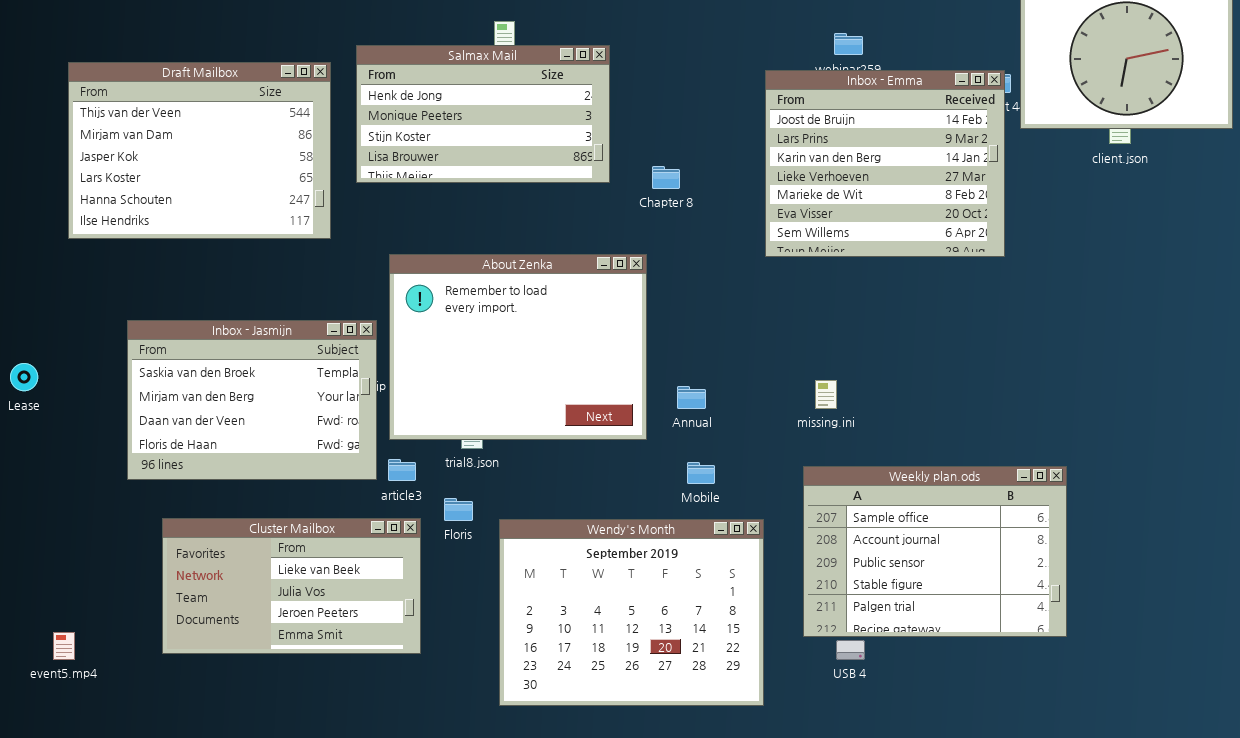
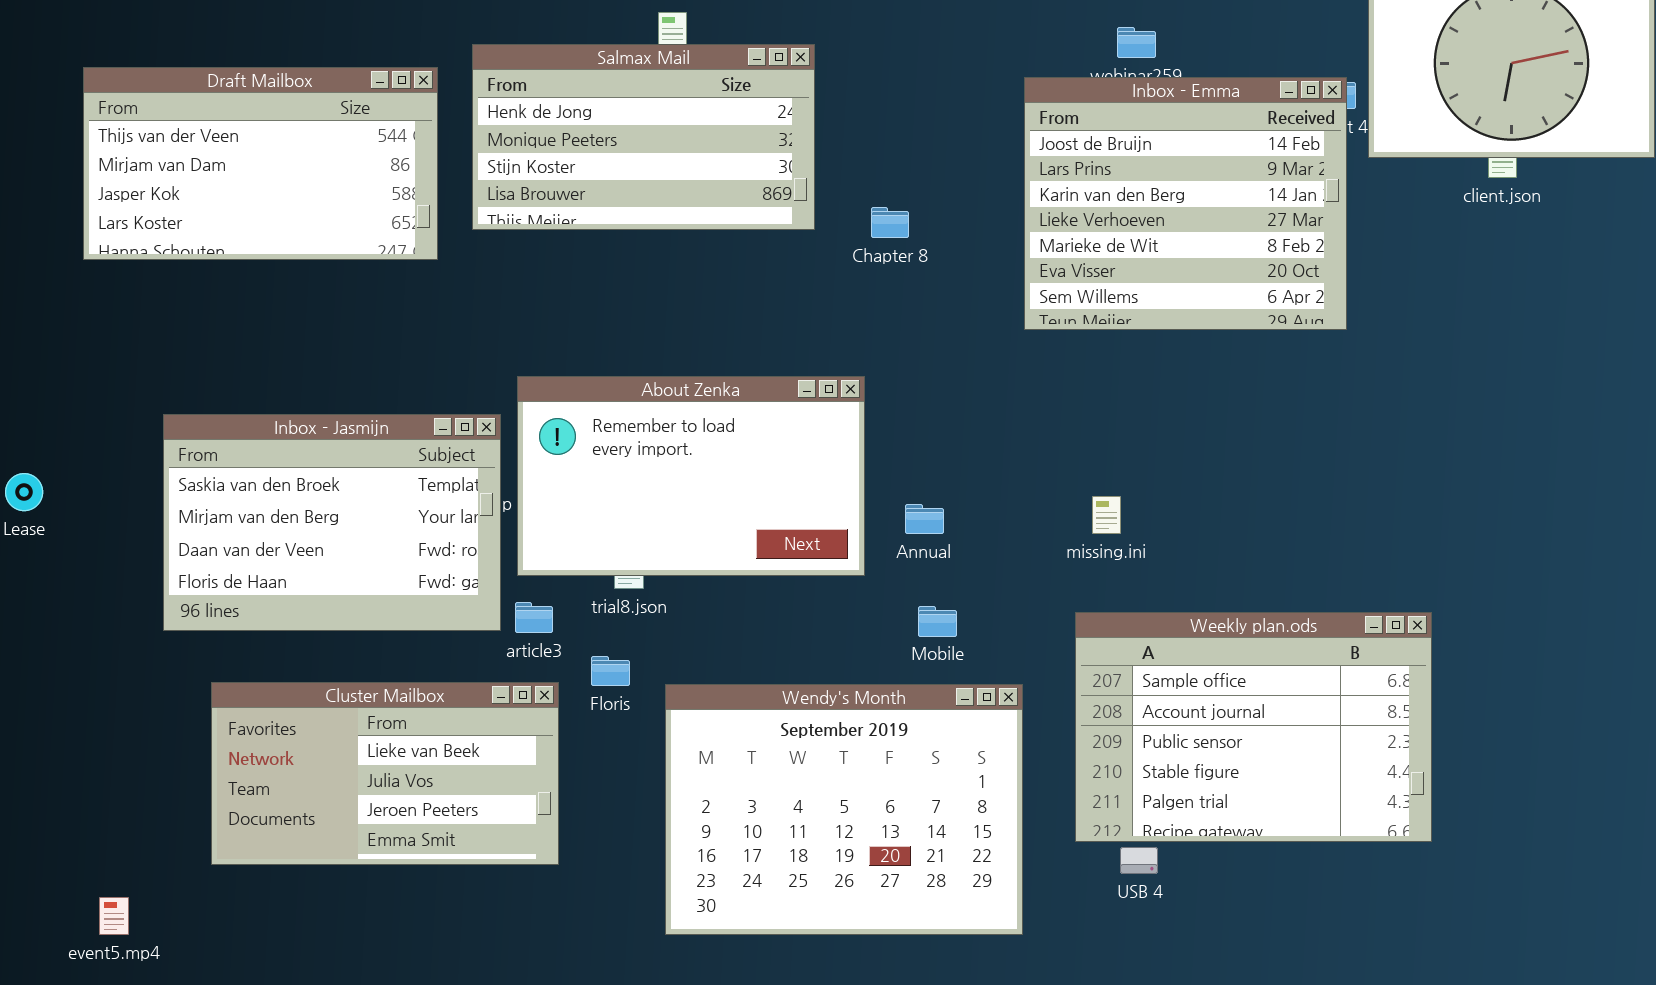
Draft Mailbox: [68,62,331,239] -> [83,67,438,260], resized
About Zenka: [389,254,647,440] -> [517,376,865,576], resized
event5.mp4: [53,632,75,660] -> [99,897,129,935], moved

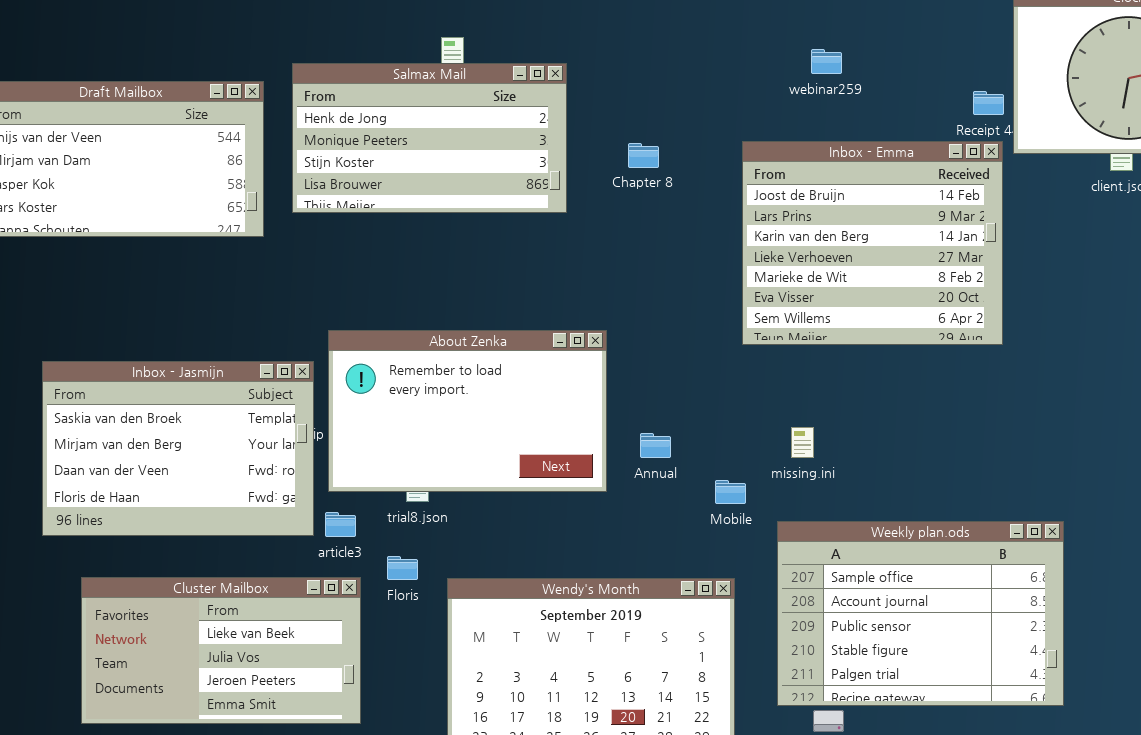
Inbox - Emma: [1024,77,1347,330] -> [742,141,1003,345], moved
Chapter 8: [871,207,909,238] -> [628,143,659,168], moved
Mobile: [918,606,957,637] -> [715,480,746,504], moved

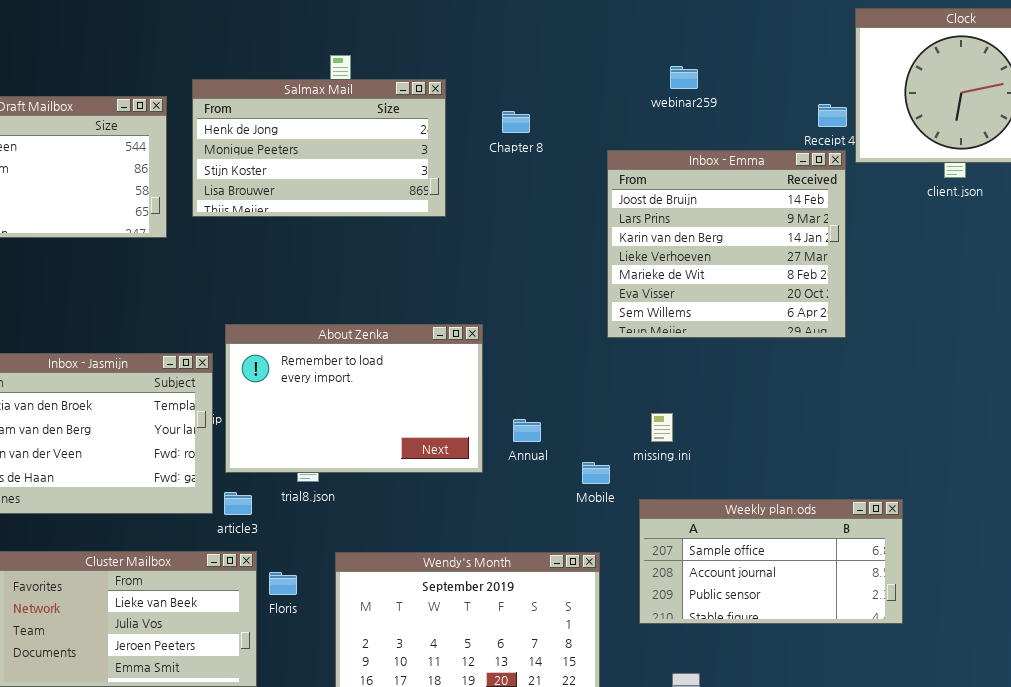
Chapter 8: [628,143,659,168] -> [502,111,530,133], moved
Weekly plan.ods: [777,521,1064,706] -> [639,499,903,624], resized
Floris: [387,556,418,580] -> [269,572,297,595], moved

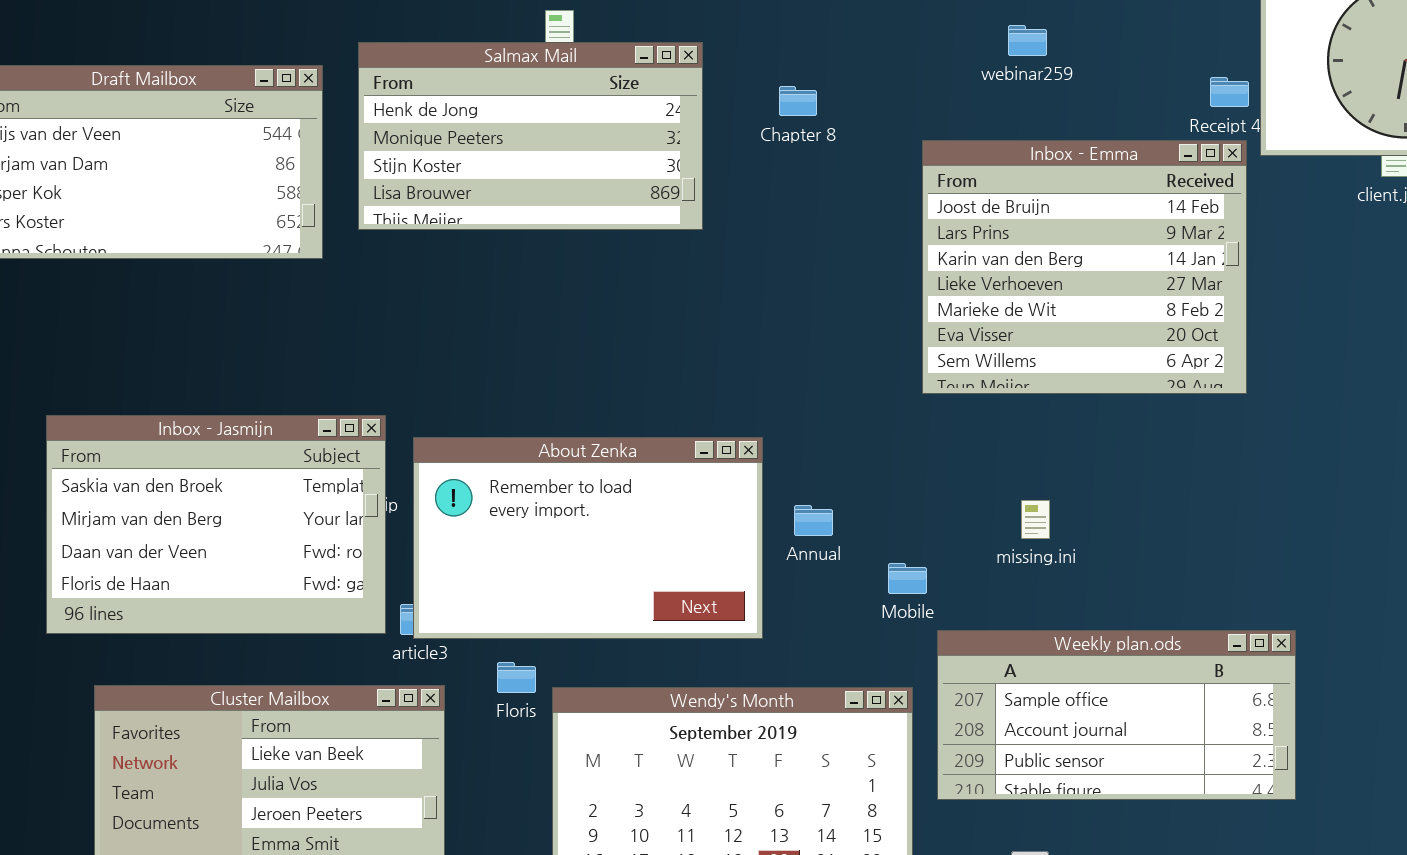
About Zenka: [225,324,483,473] -> [413,437,763,639], moved
missing.ini: [651,413,673,442] -> [1021,500,1050,539], moved
Weekly plan.ods: [639,499,903,624] -> [937,630,1296,800], moved
Floris: [269,572,297,595] -> [497,662,536,693], moved

